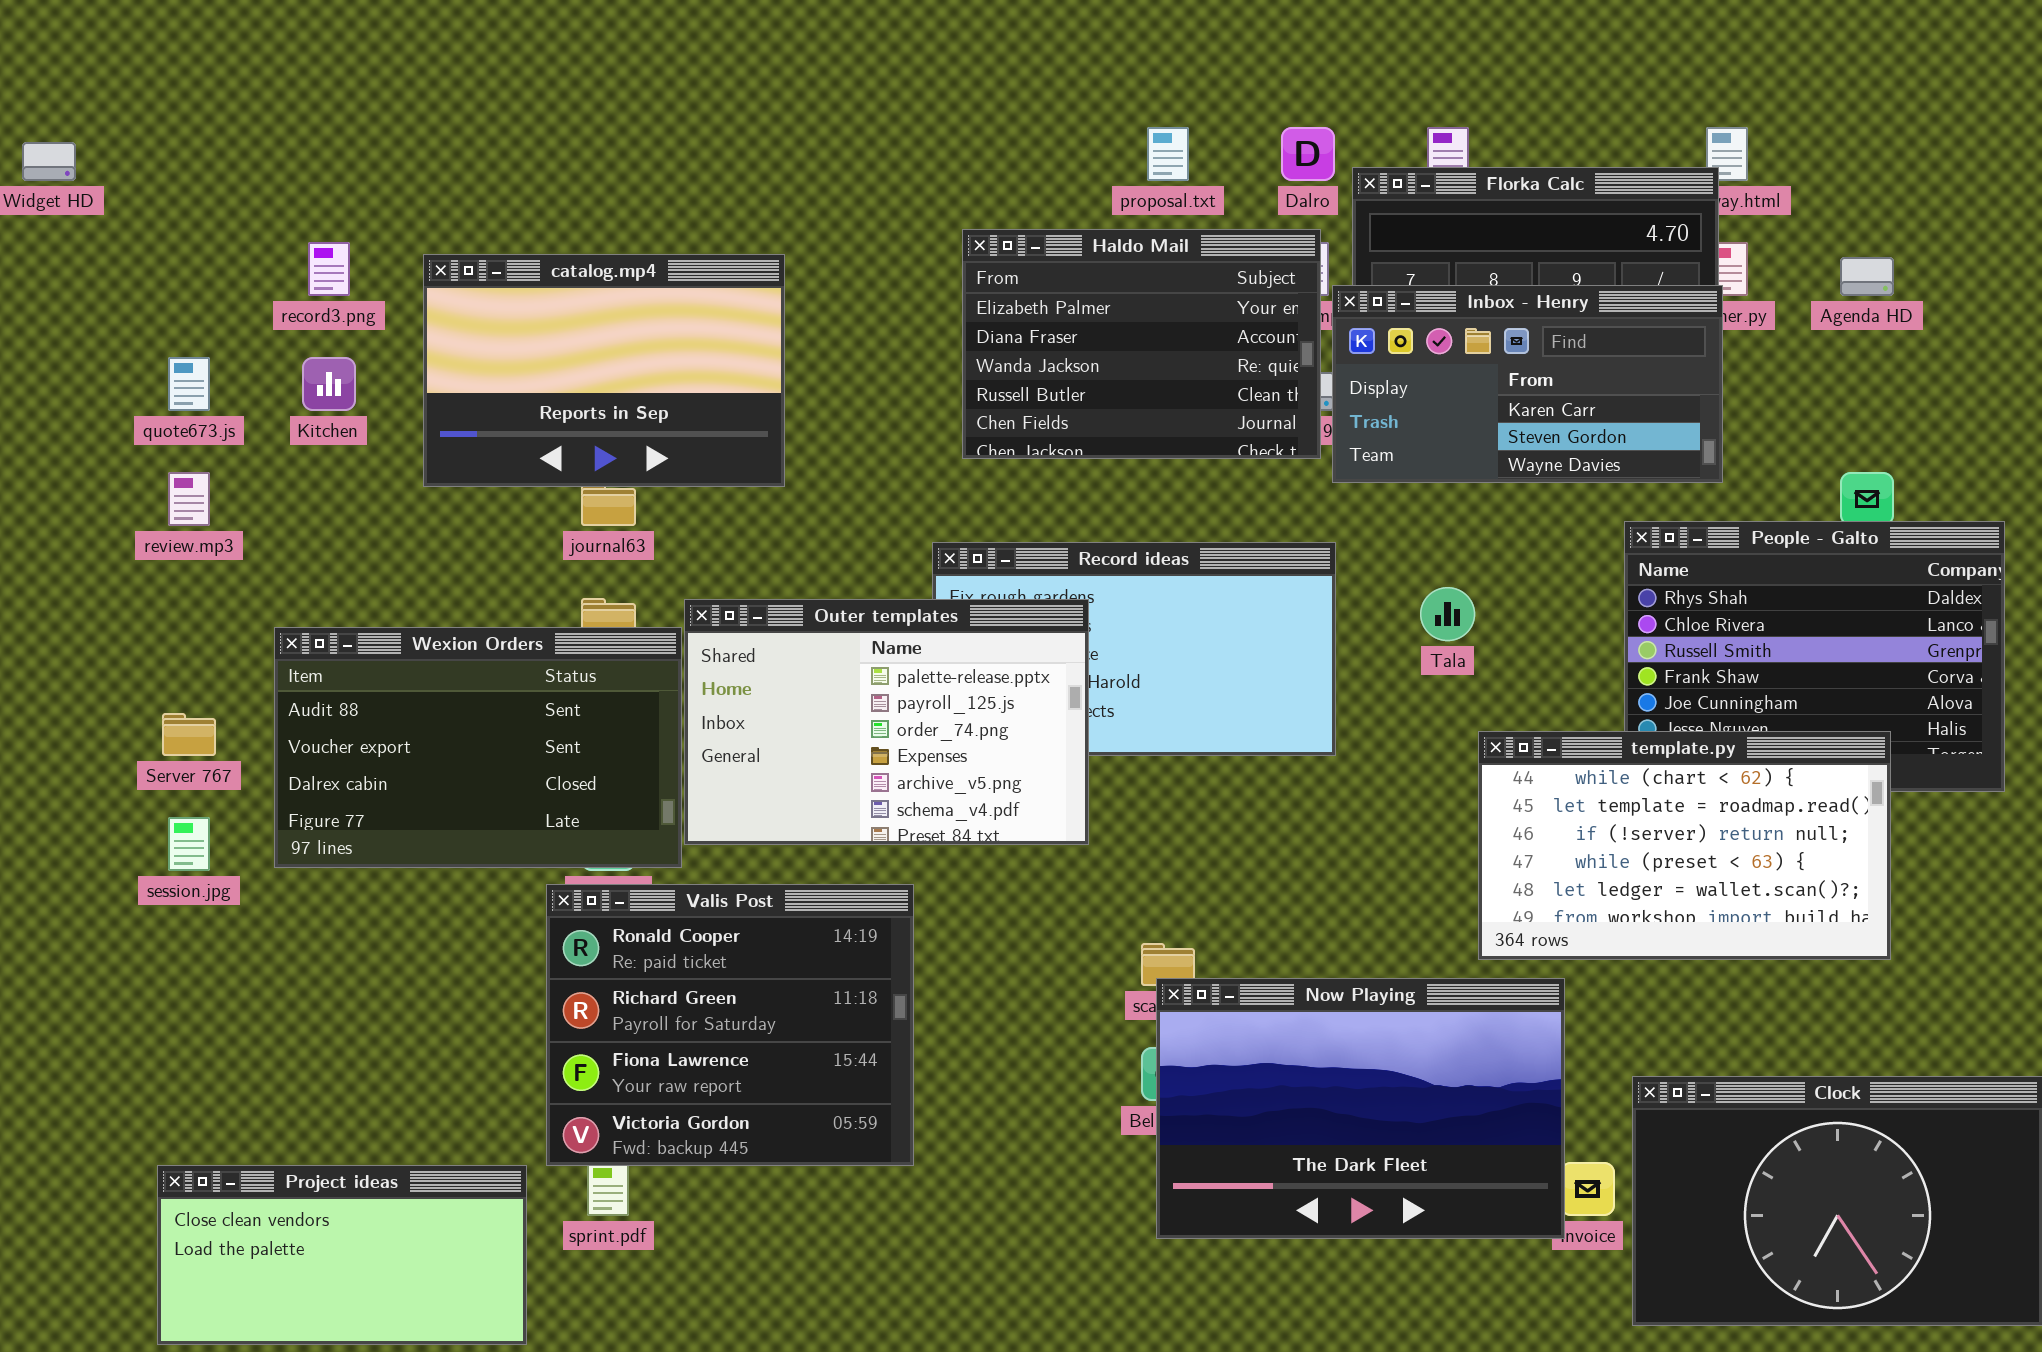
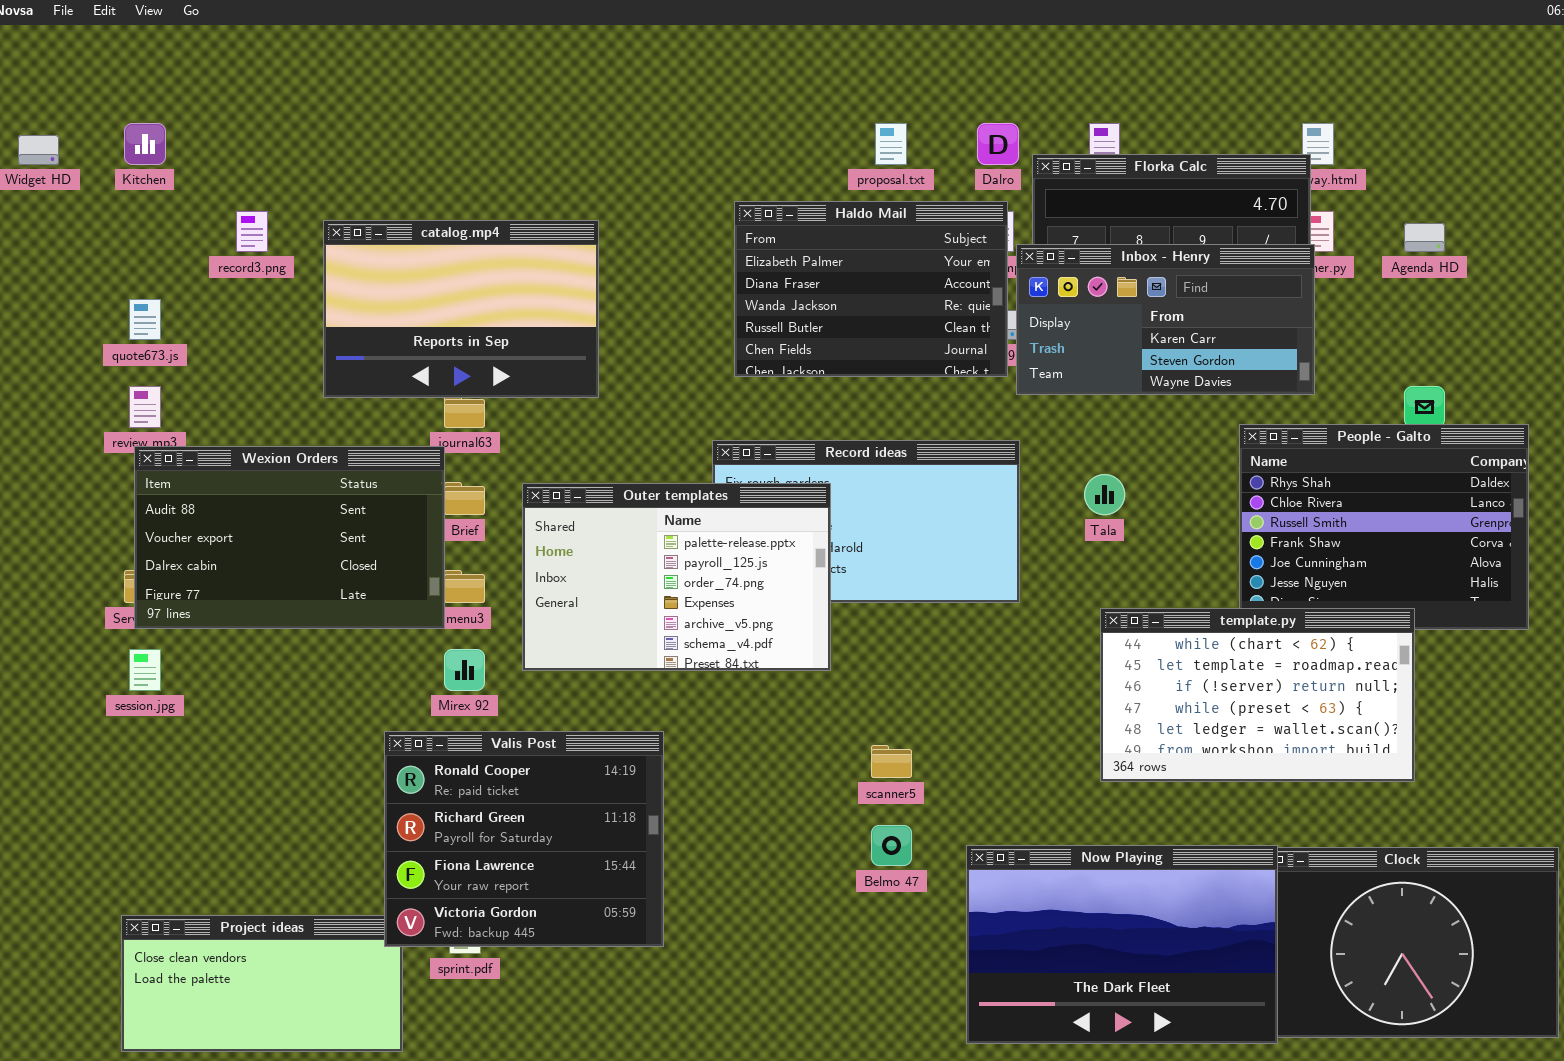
Kitchen: [302,357,356,411] -> [124,123,166,165], moved
Wexion Orders: [274,627,682,868] -> [134,446,445,629], moved
template.py: [1478,731,1891,960] -> [1100,608,1415,782], moved
Valis Post: [546,884,914,1166] -> [384,731,664,947], moved
Now Playing: [1156,978,1565,1239] -> [966,845,1278,1044], moved

